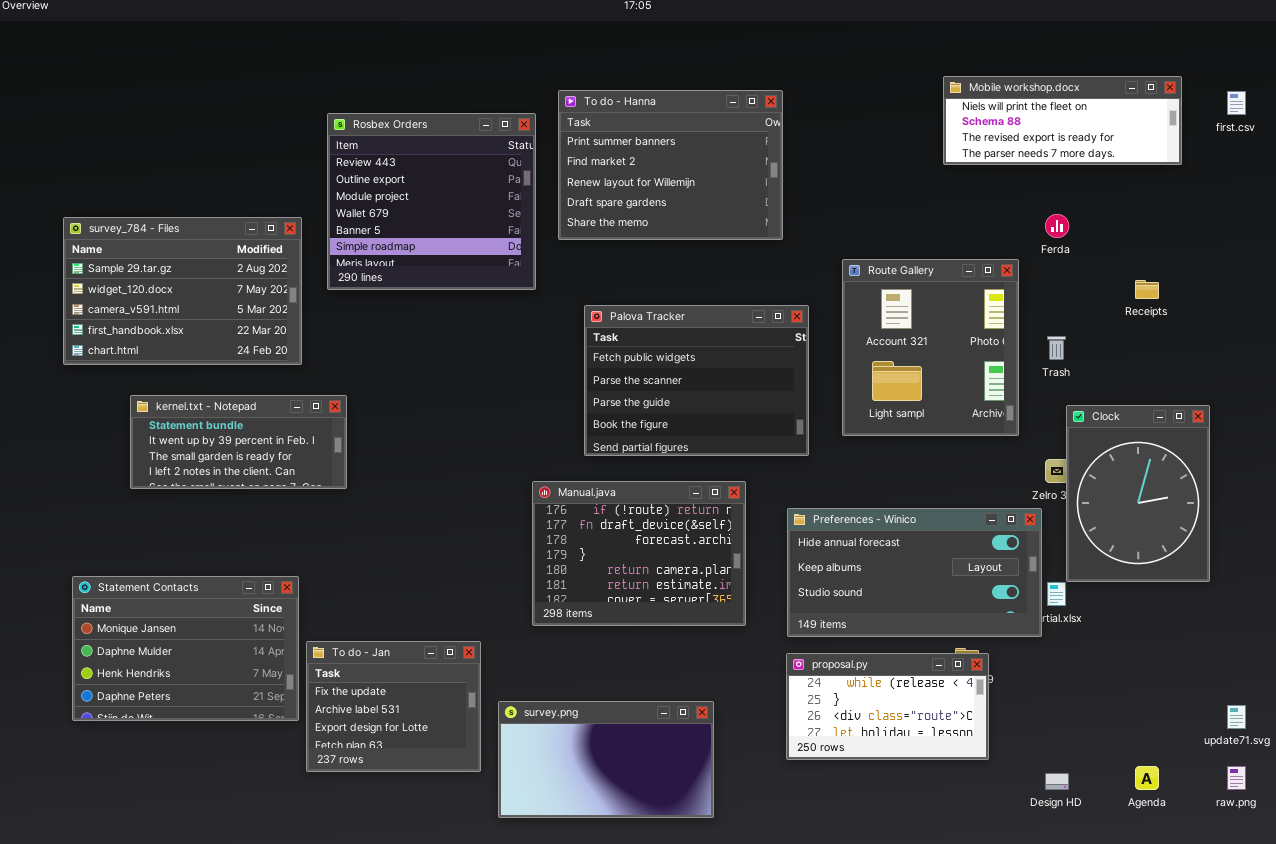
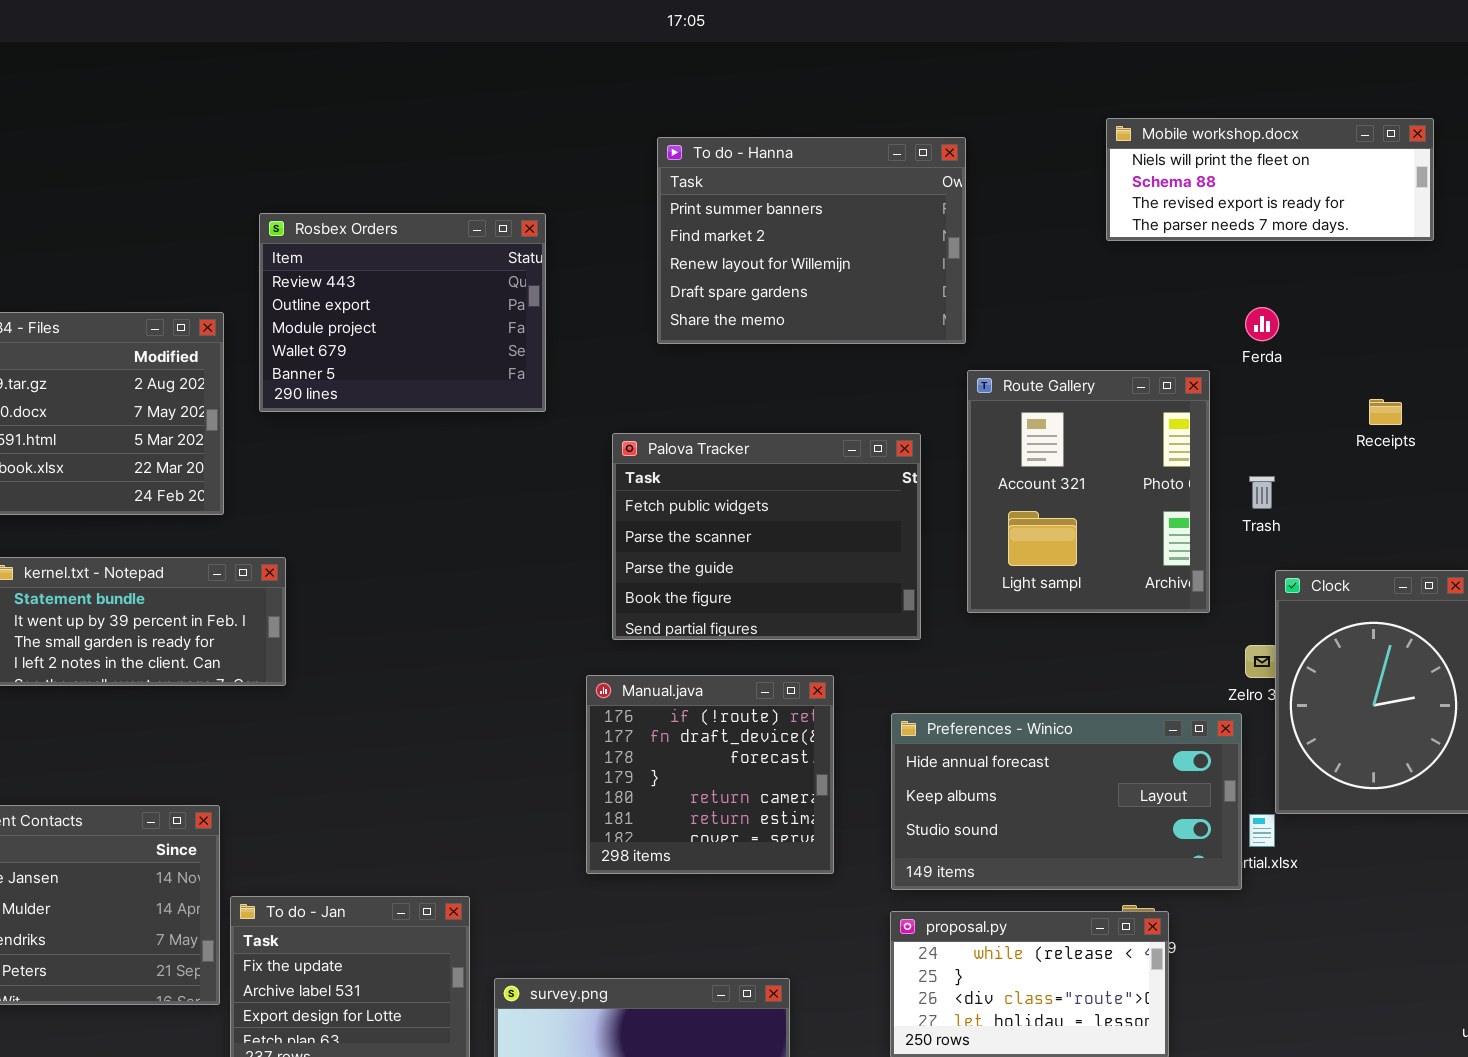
To do - Hanna: [558,90,783,240] -> [657,137,966,344], moved
Rosbex Orders: [327,113,536,290] -> [259,213,546,412], resized
Manual.java: [532,481,746,626] -> [586,675,834,874], resized

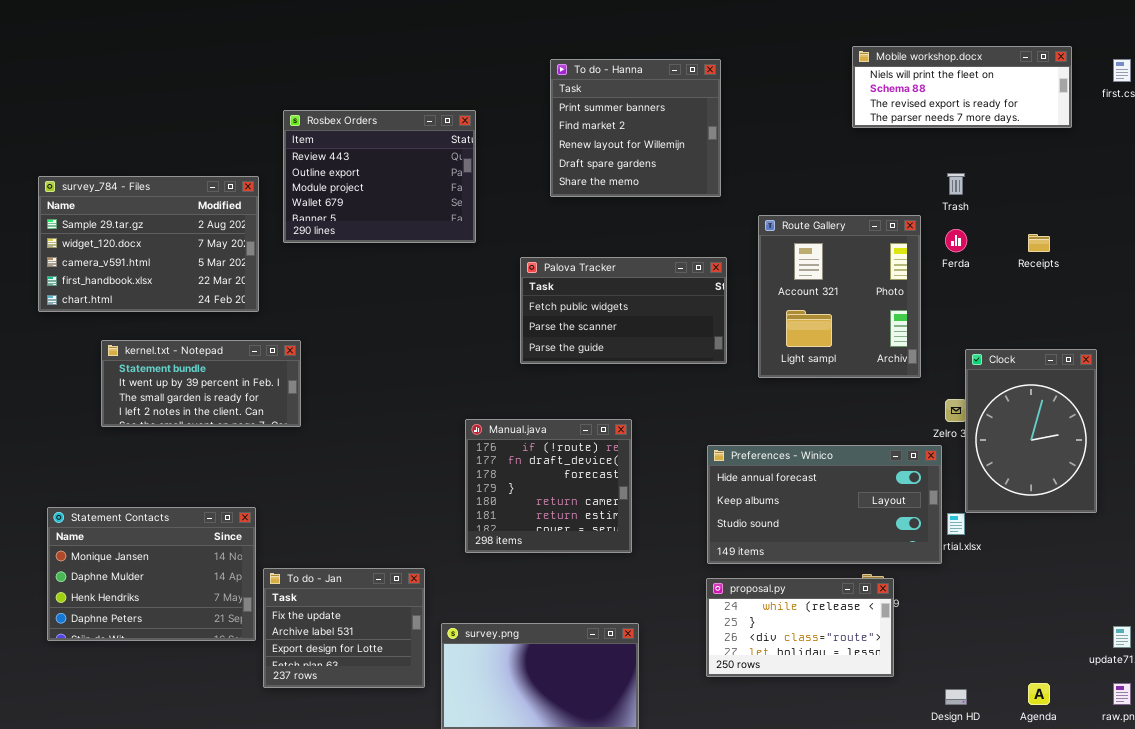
To do - Hanna: [657,137,966,344] -> [550,59,721,197], resized
Ferda: [1245,307,1279,341] -> [945,229,967,252], moved
Palova Tracker: [612,433,921,640] -> [520,257,727,364], resized
Trash: [1249,476,1275,509] -> [947,173,965,195], moved
Manual.java: [586,675,834,874] -> [465,419,632,553], moved

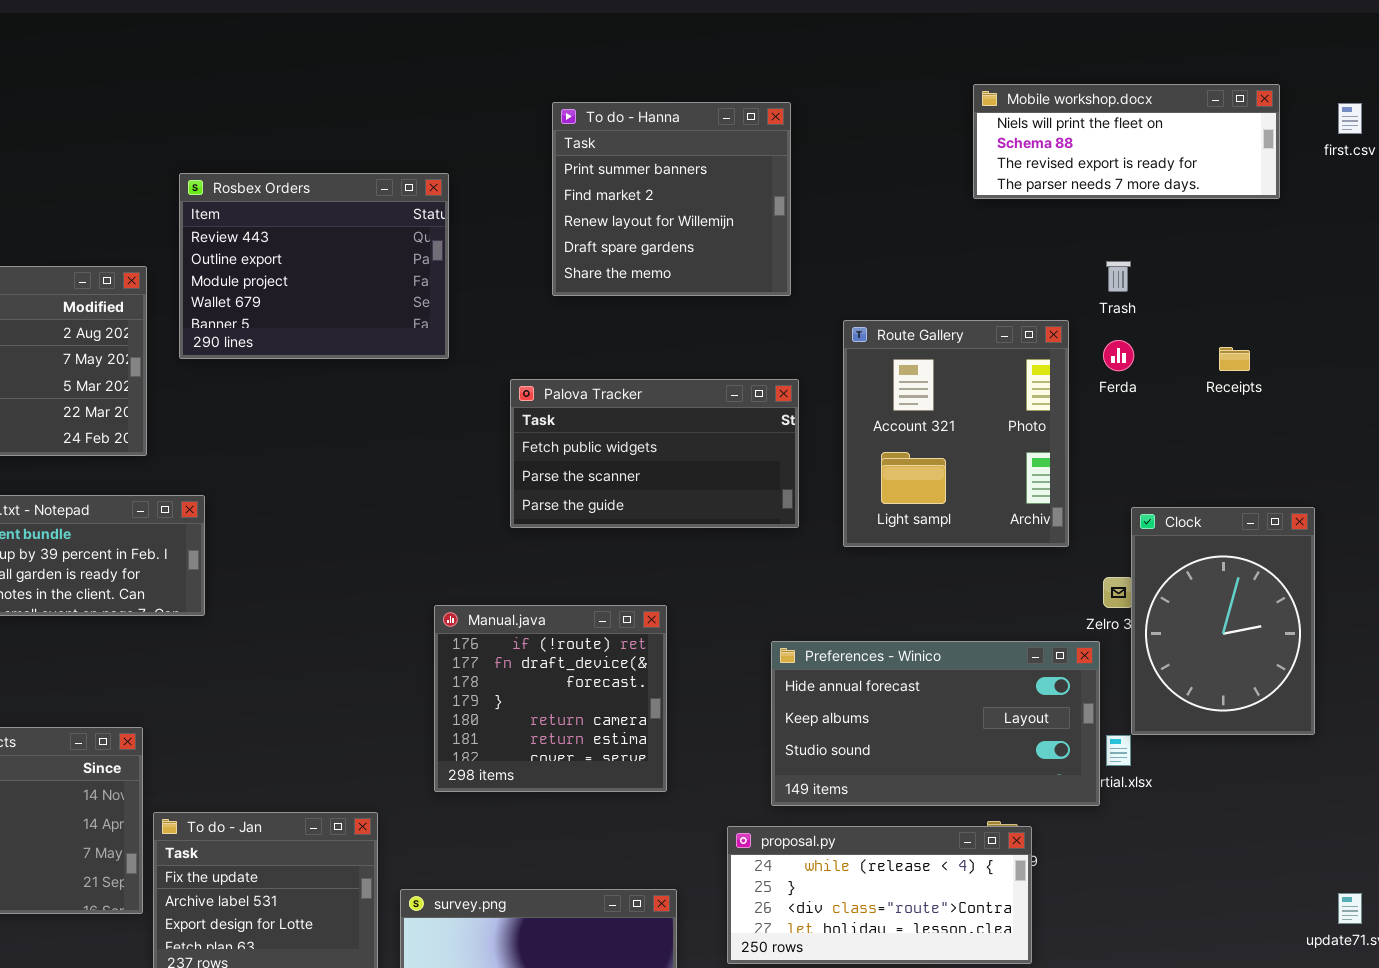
proposal.py: [706,578,894,677] -> [727,826,1032,964], resized

